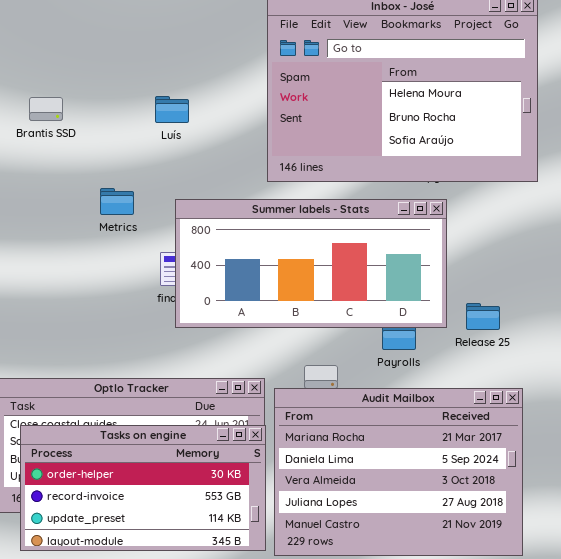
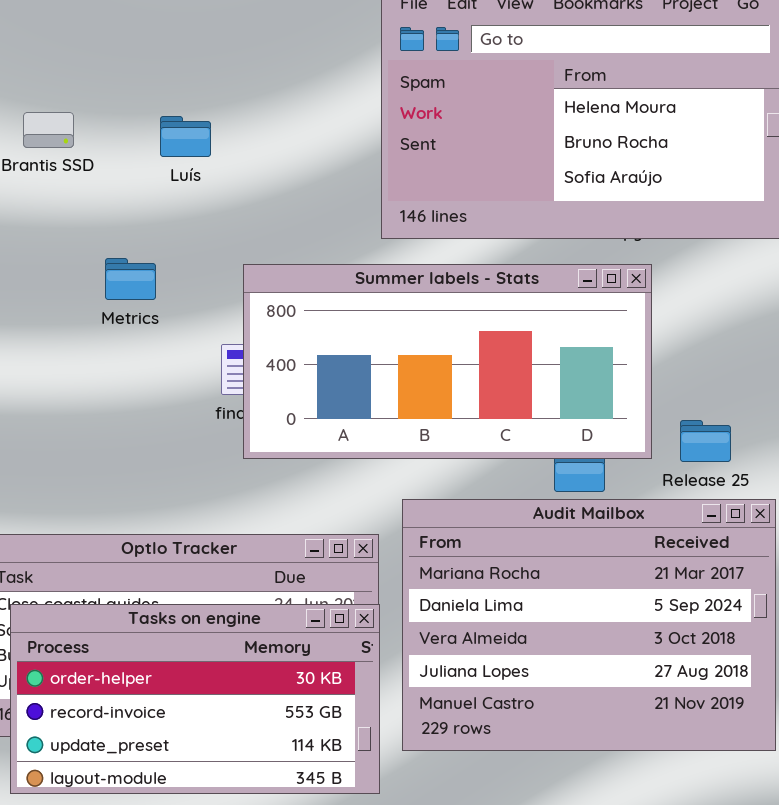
Luís: [155,96,189,123] -> [160,116,211,157], moved
Metrics: [100,188,134,215] -> [105,258,156,300], moved
Audit Mailbox: [274,388,523,556] -> [402,499,776,751], moved

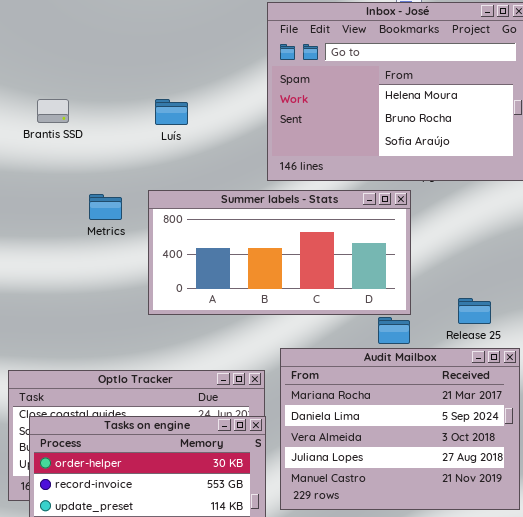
Luís: [160,116,211,157] -> [155,99,188,125], moved
Summer labels - Stats: [243,264,652,459] -> [148,190,411,315], moved

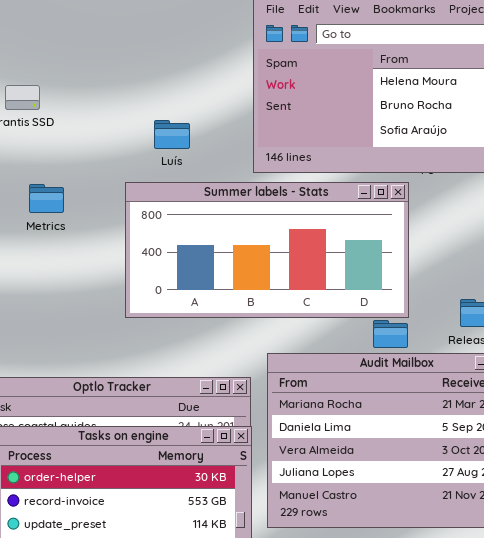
Luís: [155,99,188,125] -> [154,120,190,149], moved
Metrics: [89,194,122,220] -> [29,184,64,213], moved

